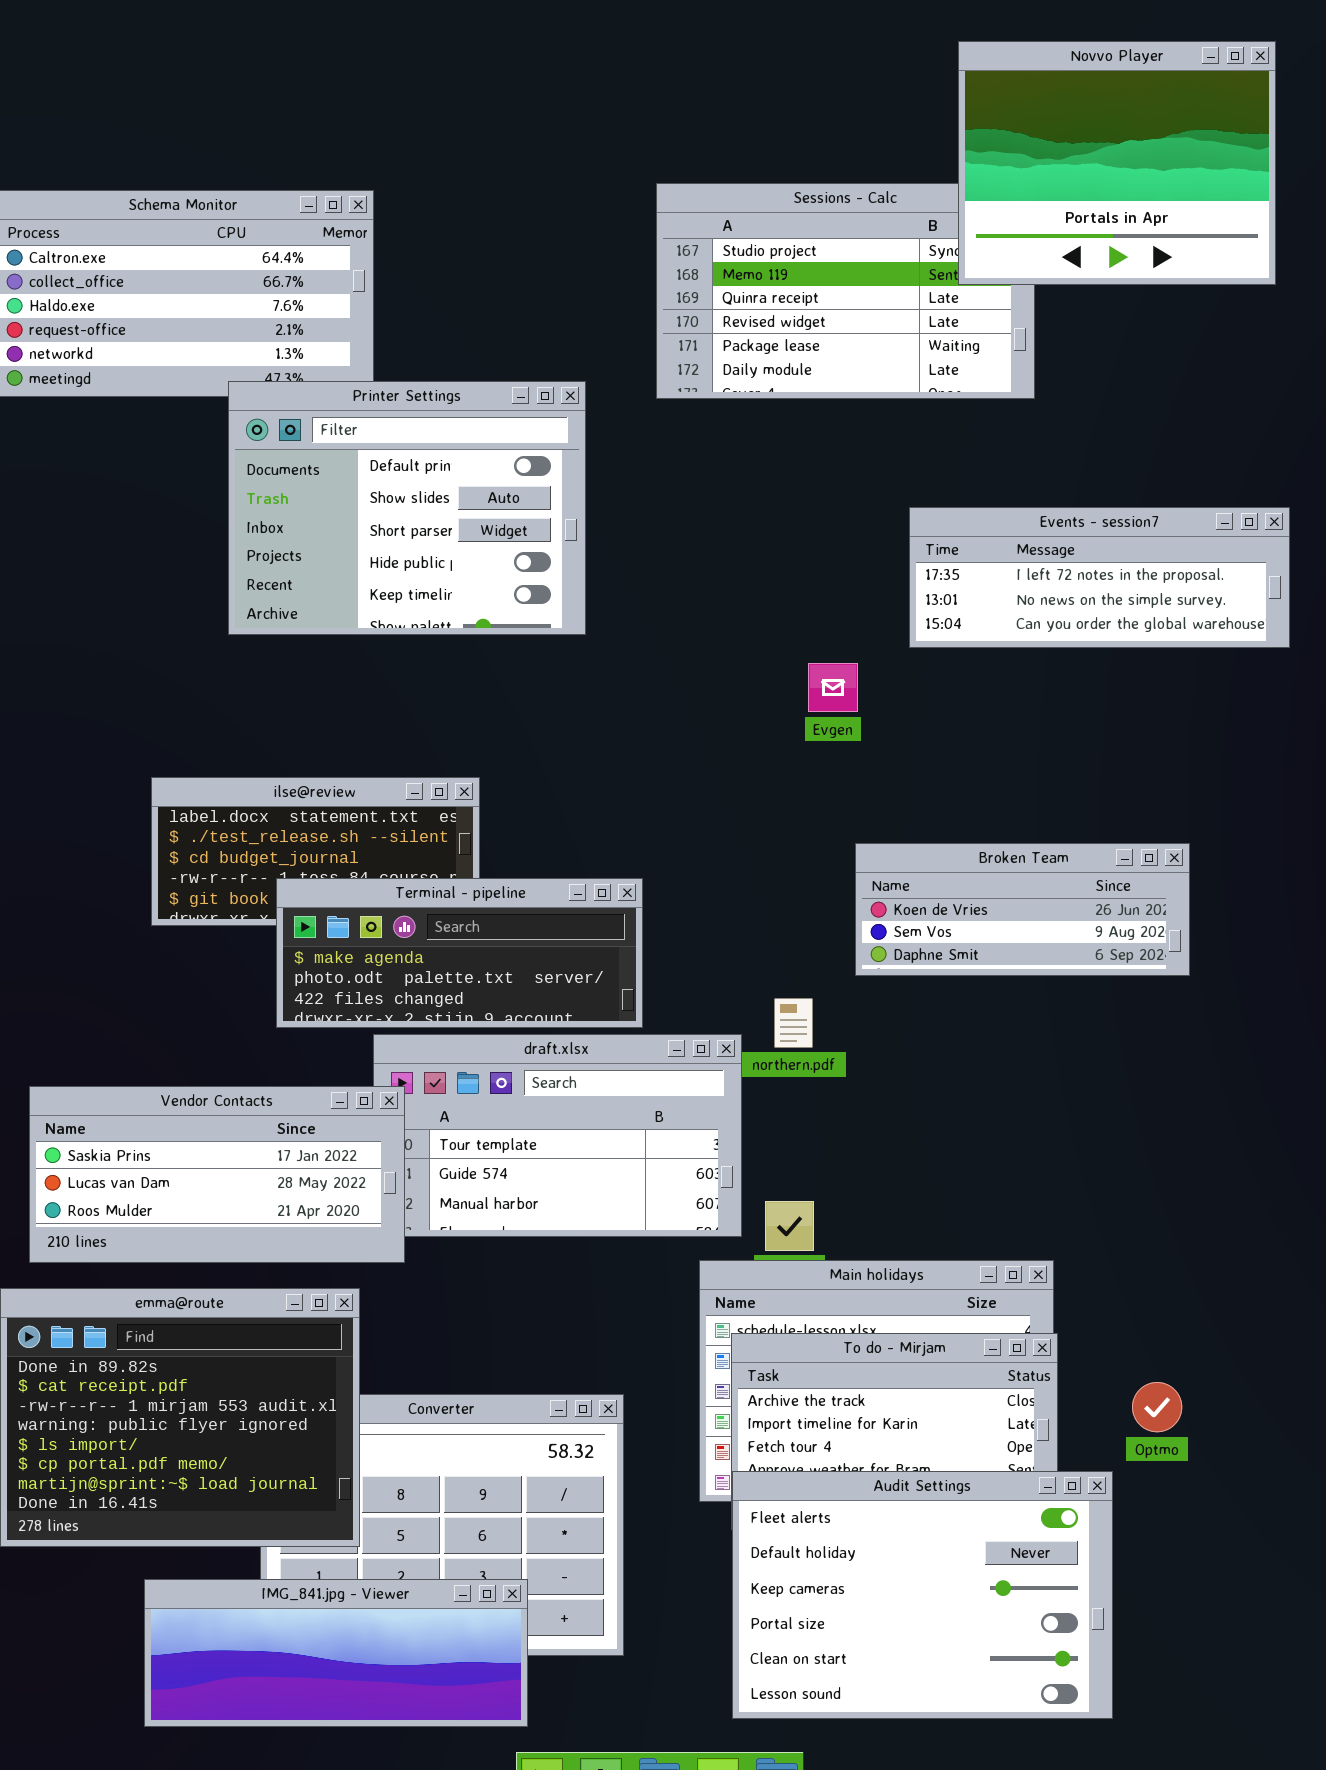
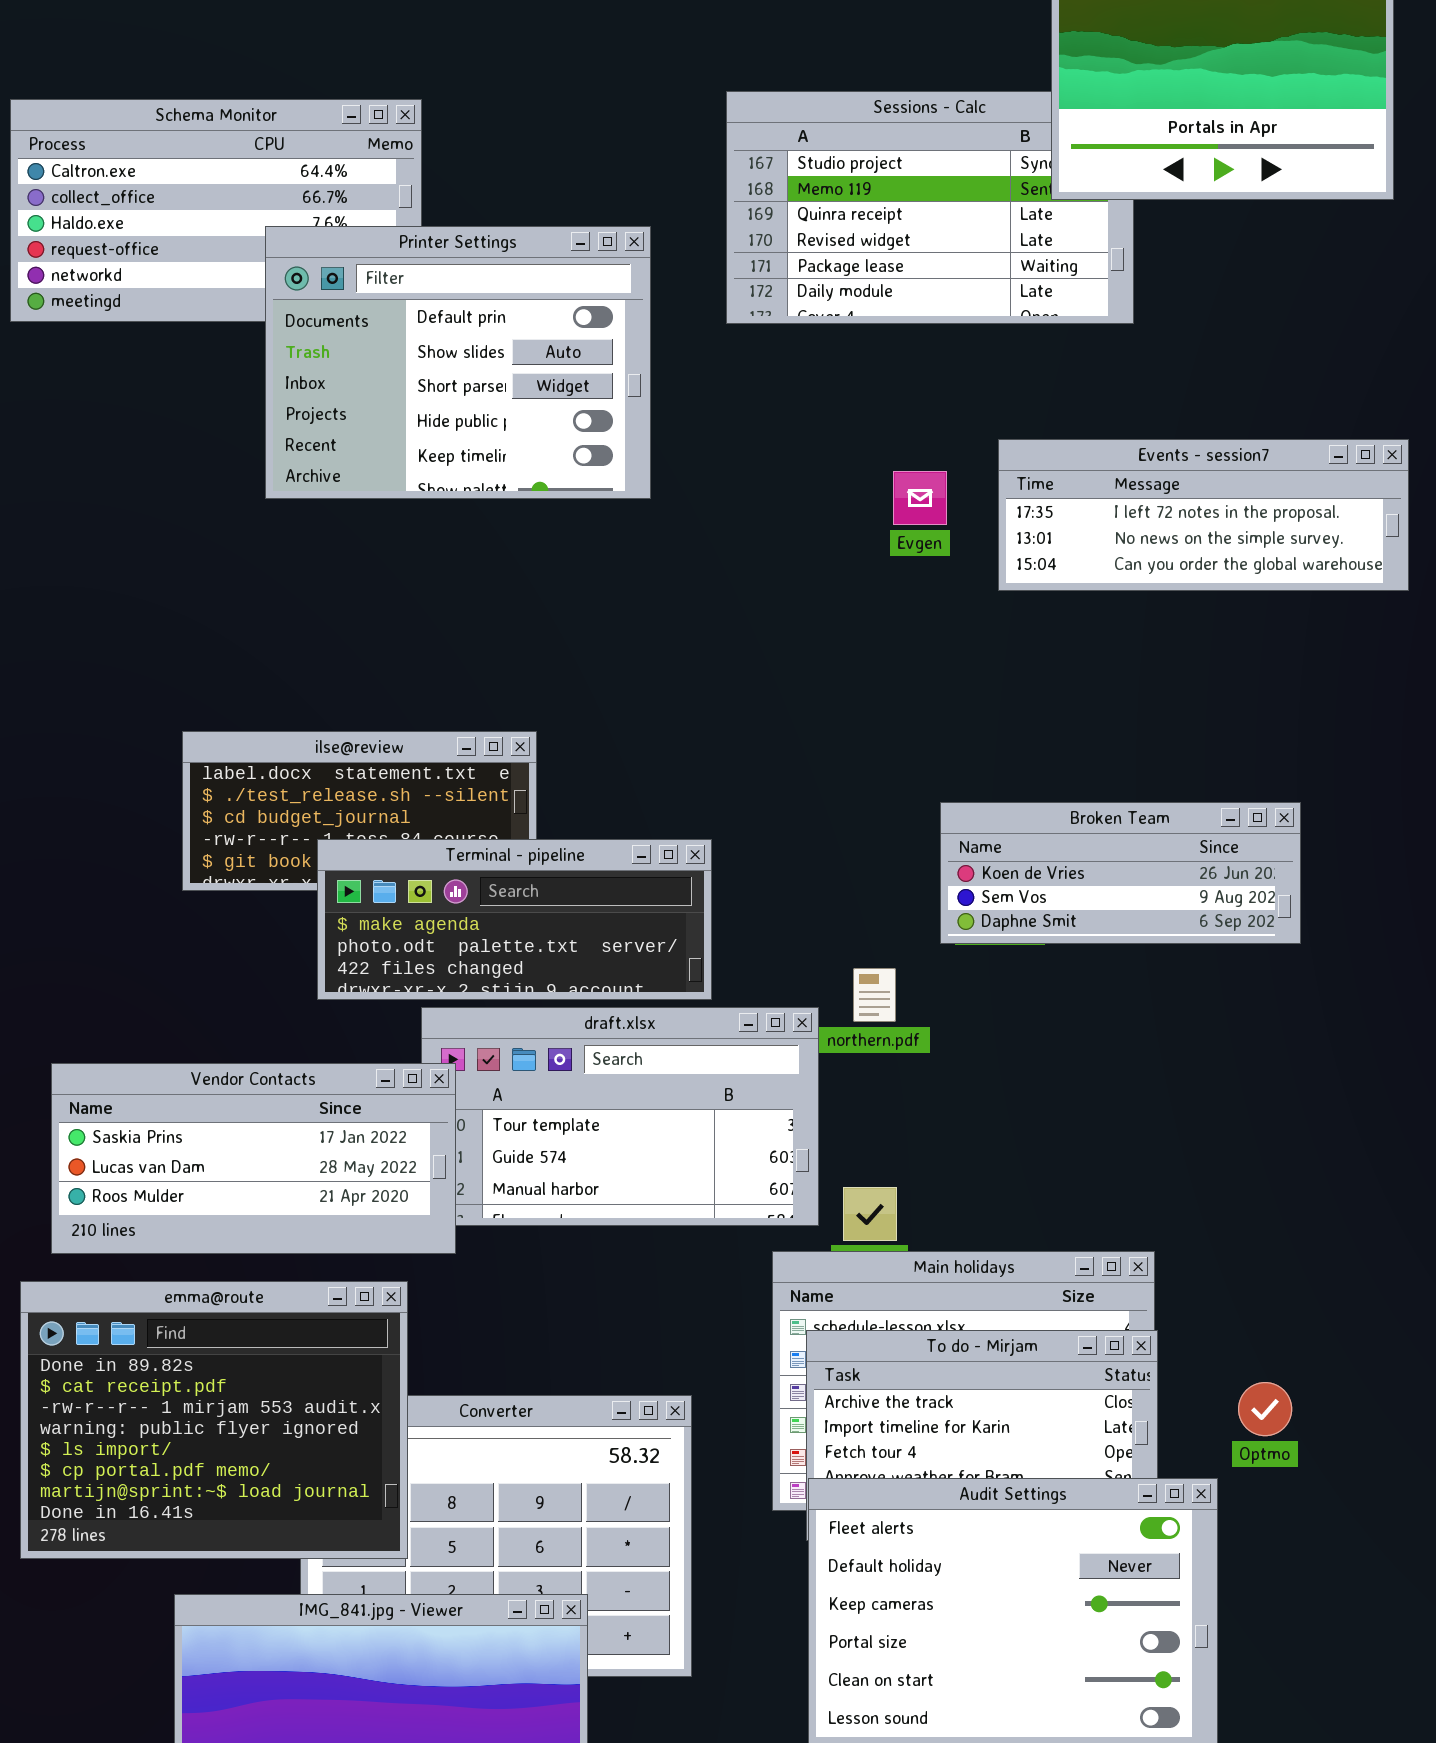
Printer Settings: [228,381,586,635] -> [265,226,651,499], moved
Evgen: [808,663,858,712] -> [893,471,947,525], moved

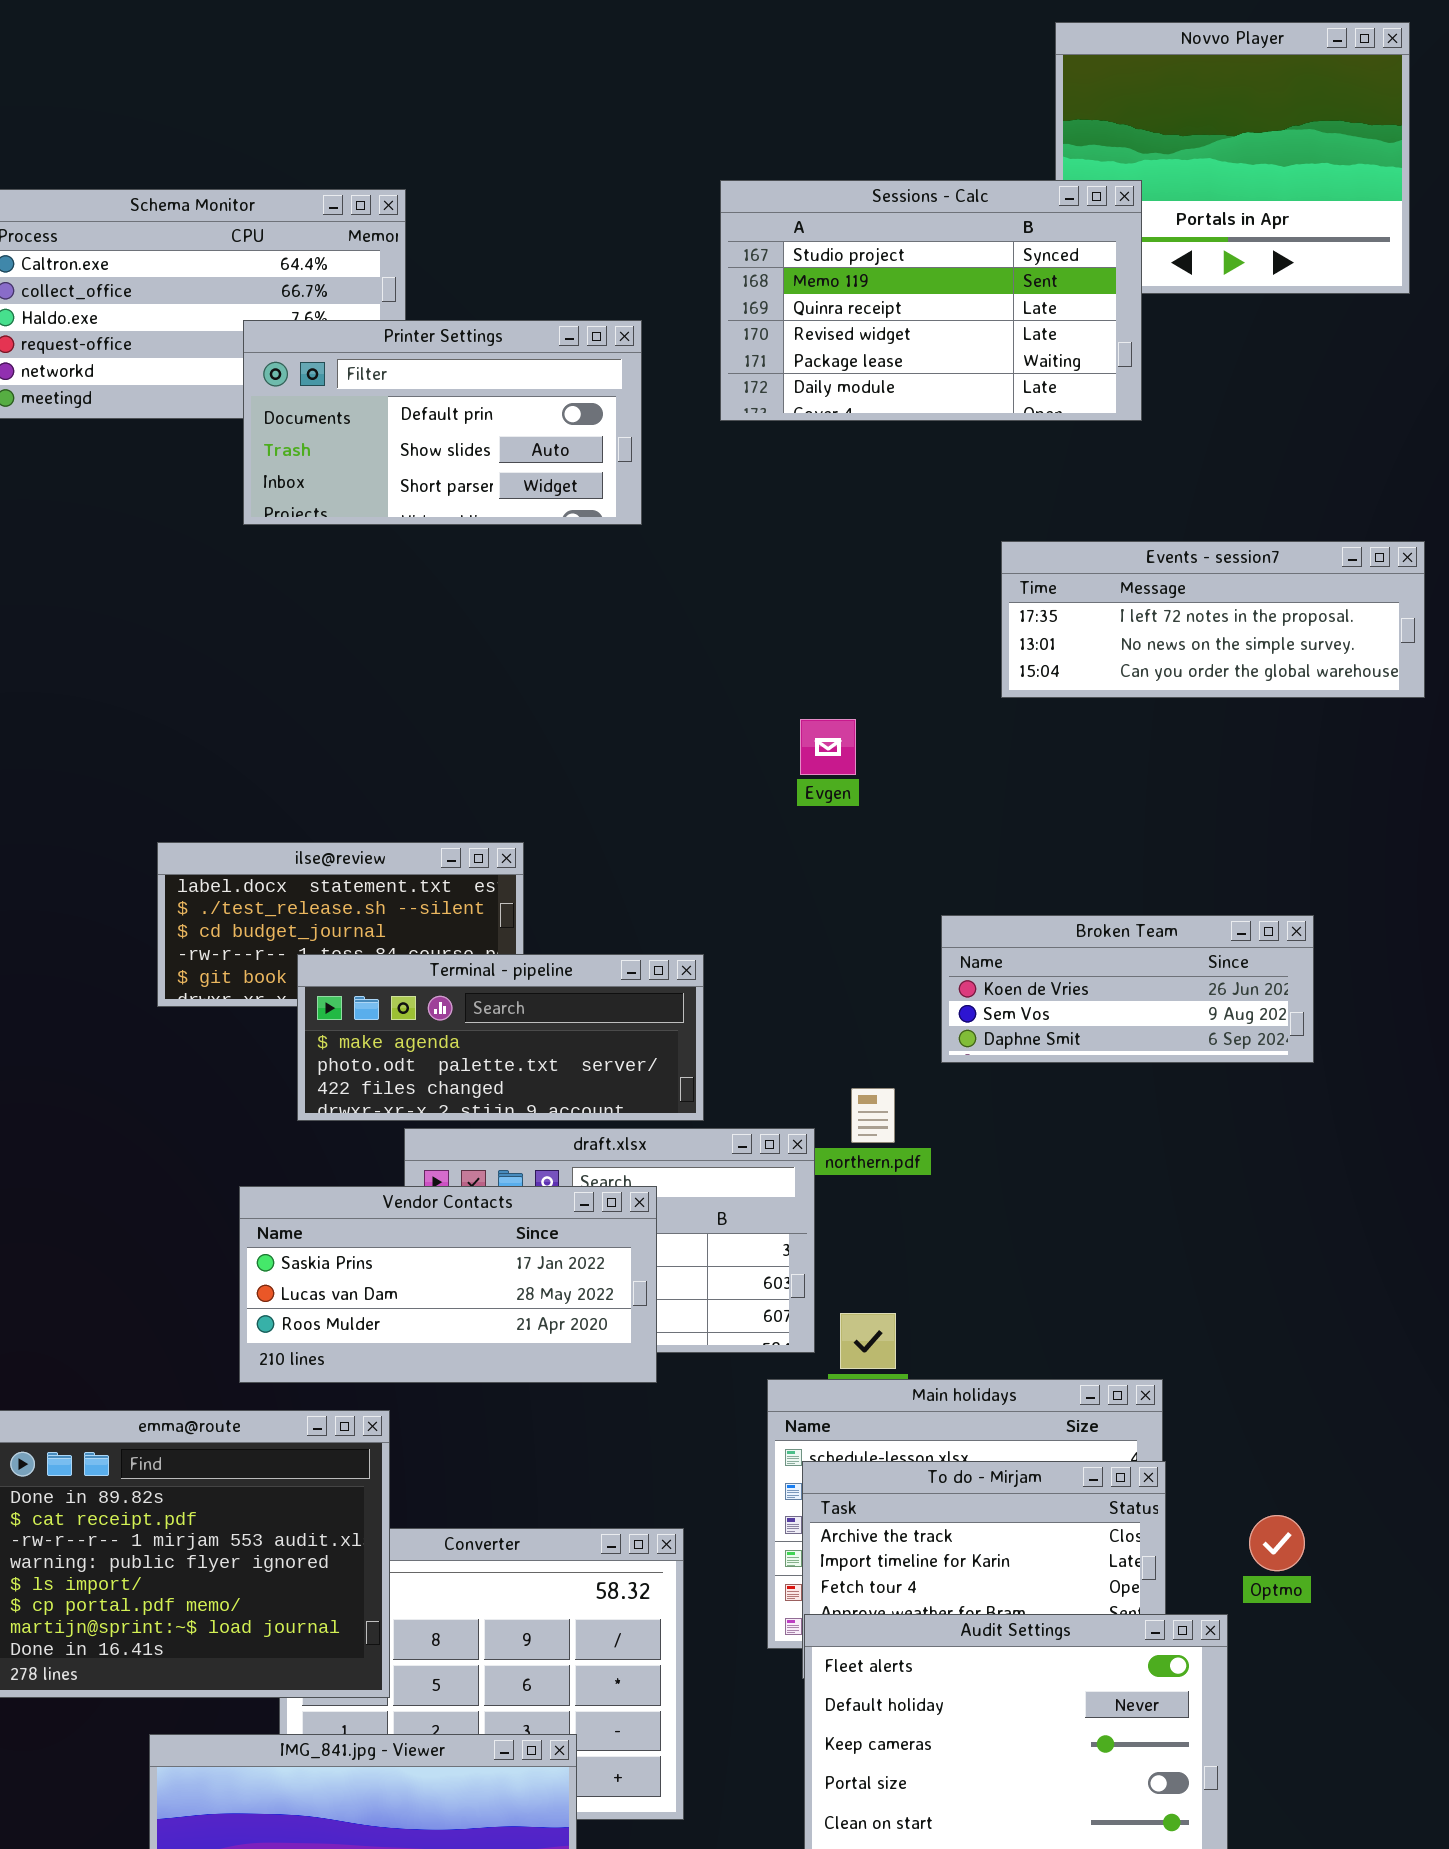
Sessions - Calc: [726,91,1134,324] -> [720,180,1142,421], raised
Printer Settings: [265,226,651,499] -> [243,320,642,525], resized
Evgen: [893,471,947,525] -> [800,719,856,775], moved
Vendor Contacts: [51,1063,456,1254] -> [239,1186,657,1383], moved

